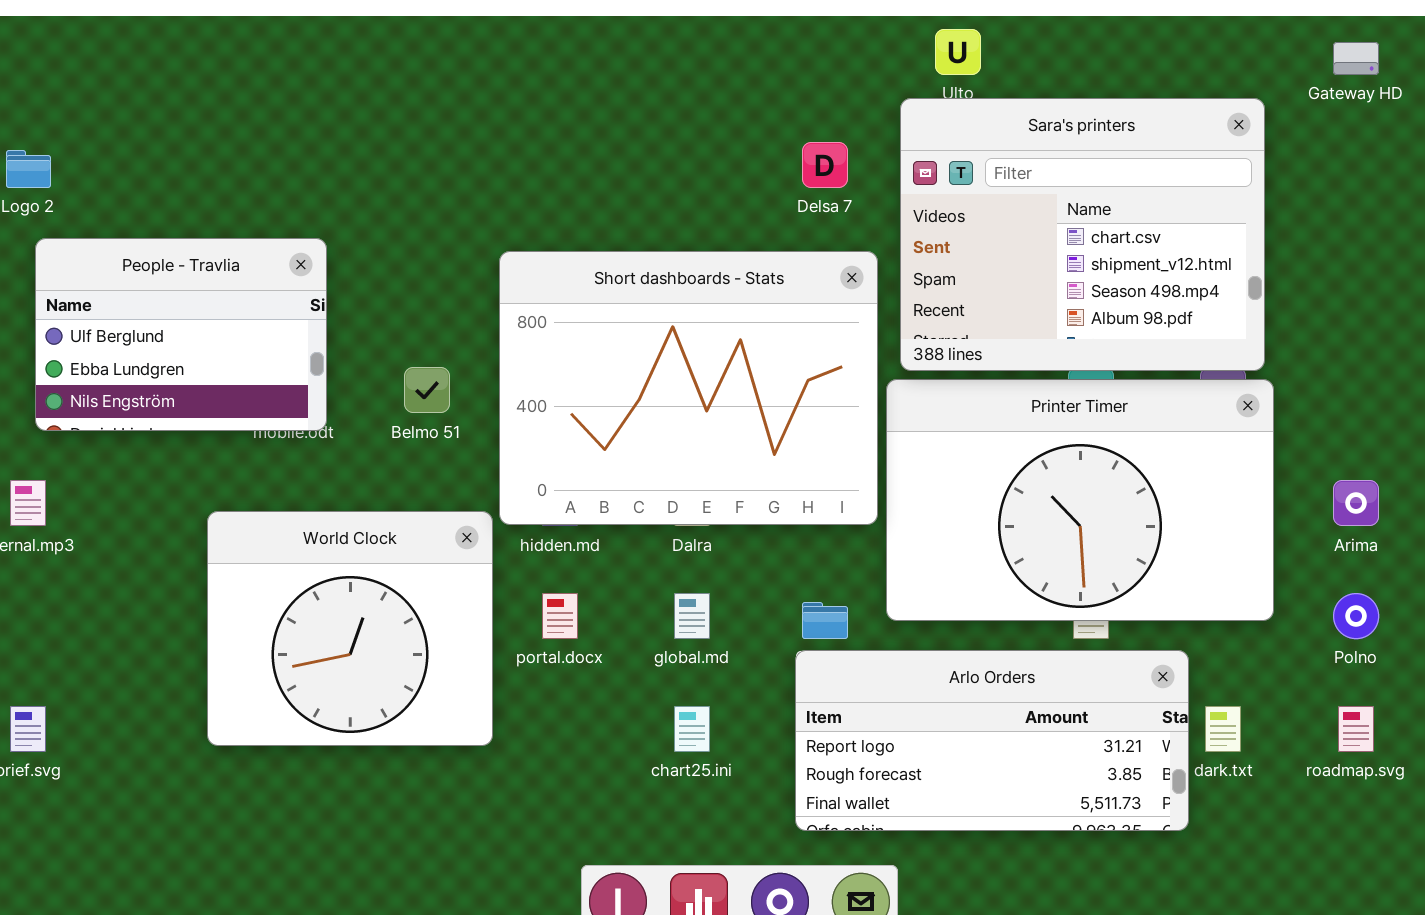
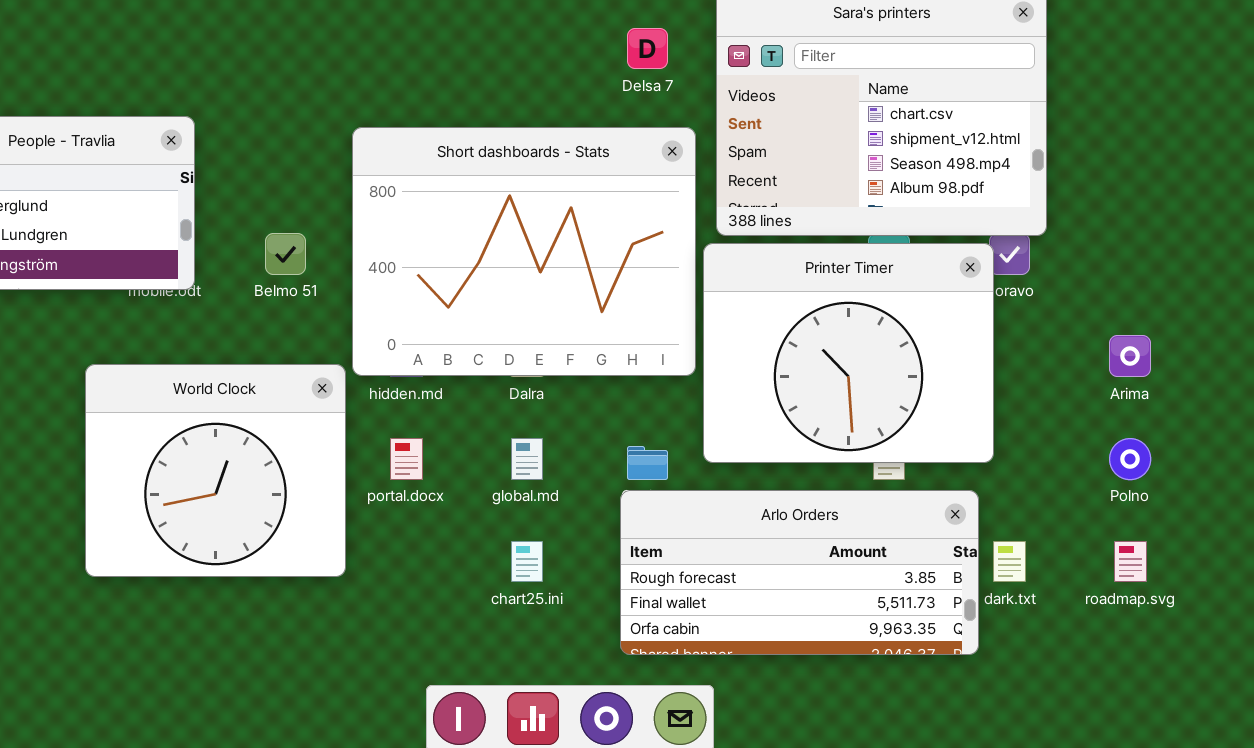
Printer Timer: [886,379,1274,621] -> [703,243,994,463], resized
Arlo Orders: [795,650,1189,831] -> [620,490,979,655], scrolled down 1 row

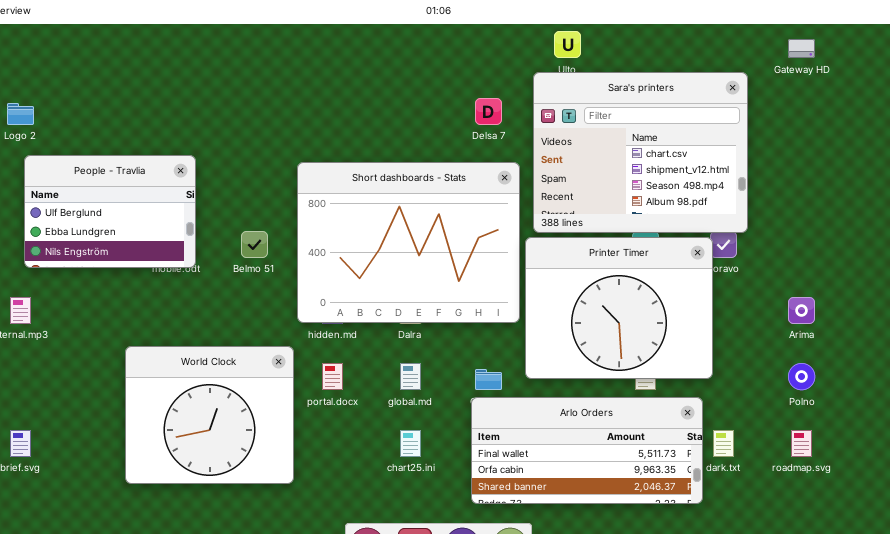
World Clock: [85,364,346,577] -> [125,346,294,484], moved
Arlo Orders: [620,490,979,655] -> [471,397,703,504], scrolled down 1 row

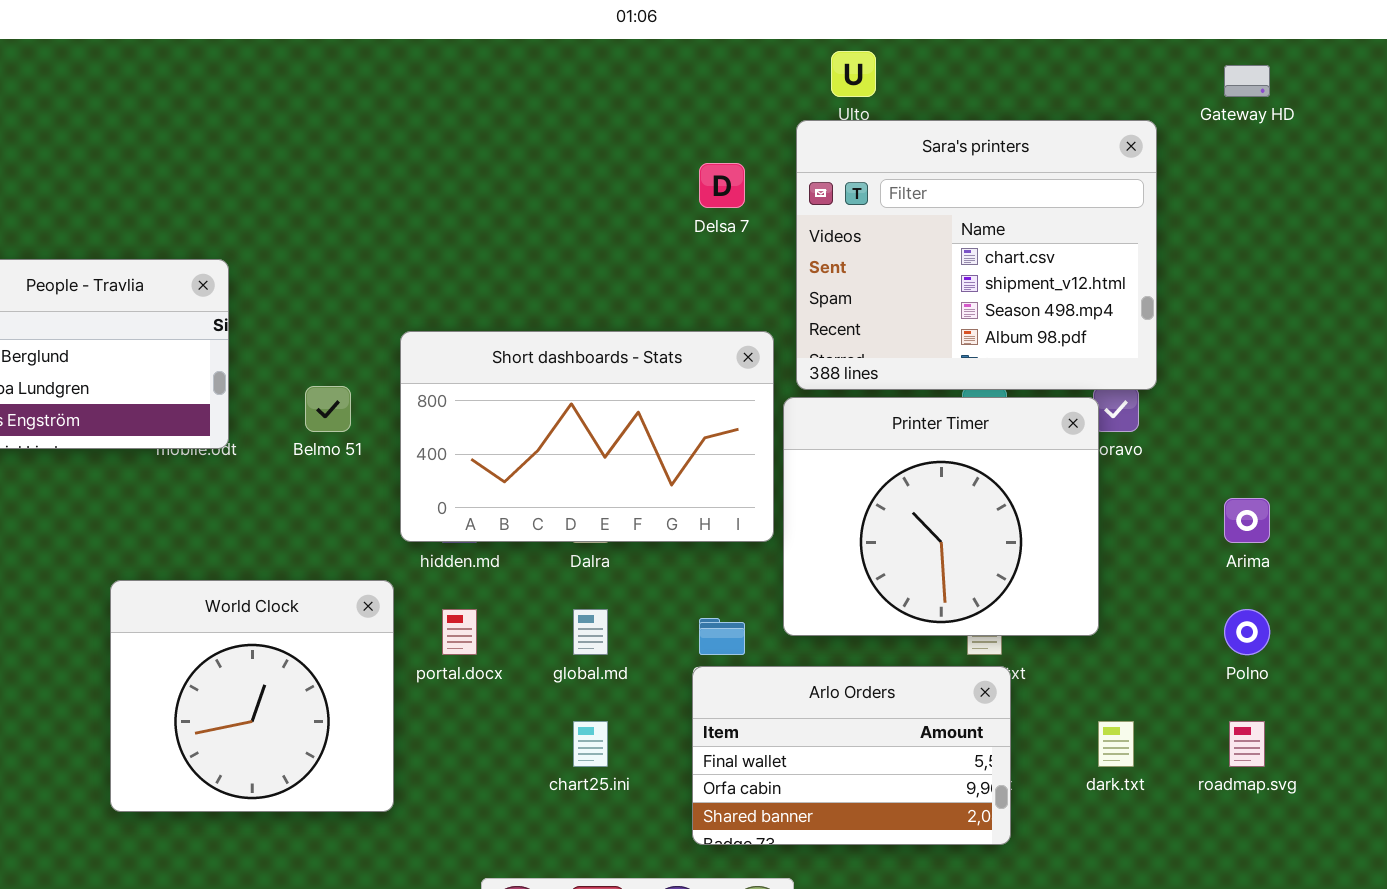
Short dashboards - Stats: [297,162,520,323] -> [400,331,774,542], resized
Arlo Orders: [471,397,703,504] -> [692,666,1011,845], resized

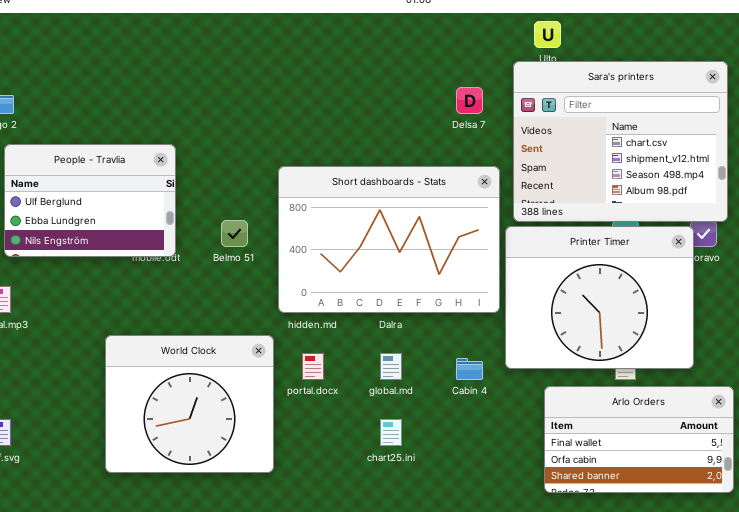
Short dashboards - Stats: [400,331,774,542] -> [278,166,500,313], resized
Arlo Orders: [692,666,1011,845] -> [544,386,734,493], moved

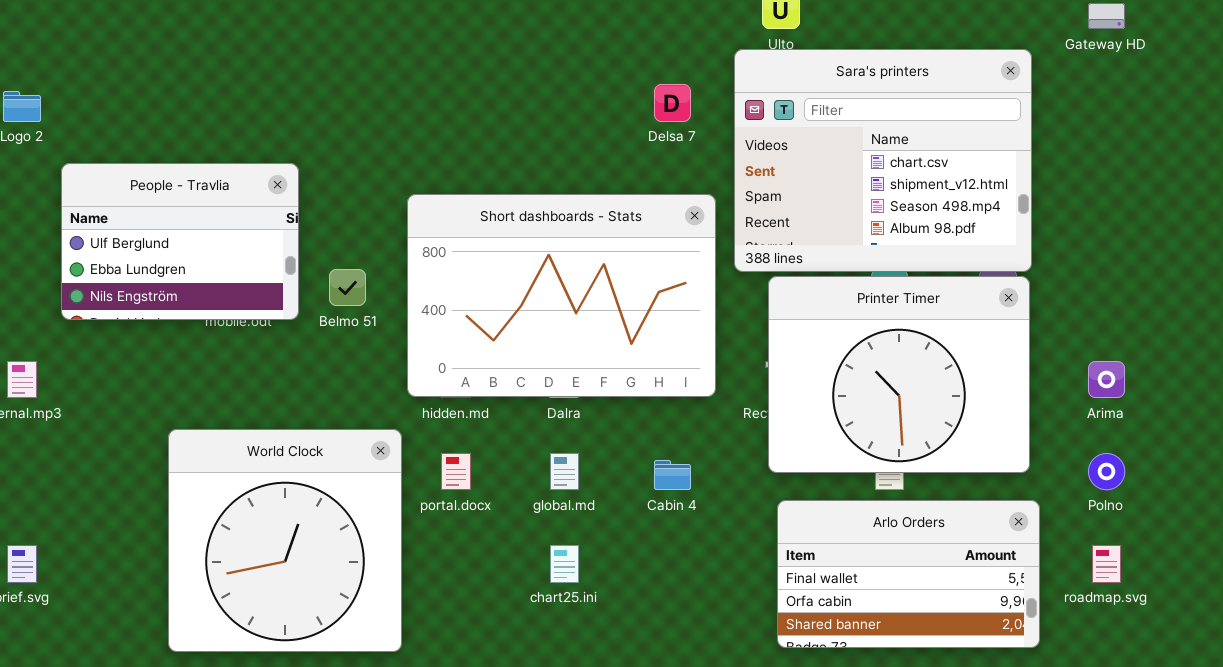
People - Travlia: [4,144,176,257] -> [61,163,299,320], moved
Printer Timer: [505,226,694,369] -> [768,276,1030,473], moved
World Clock: [105,335,274,473] -> [168,429,402,652], resized

